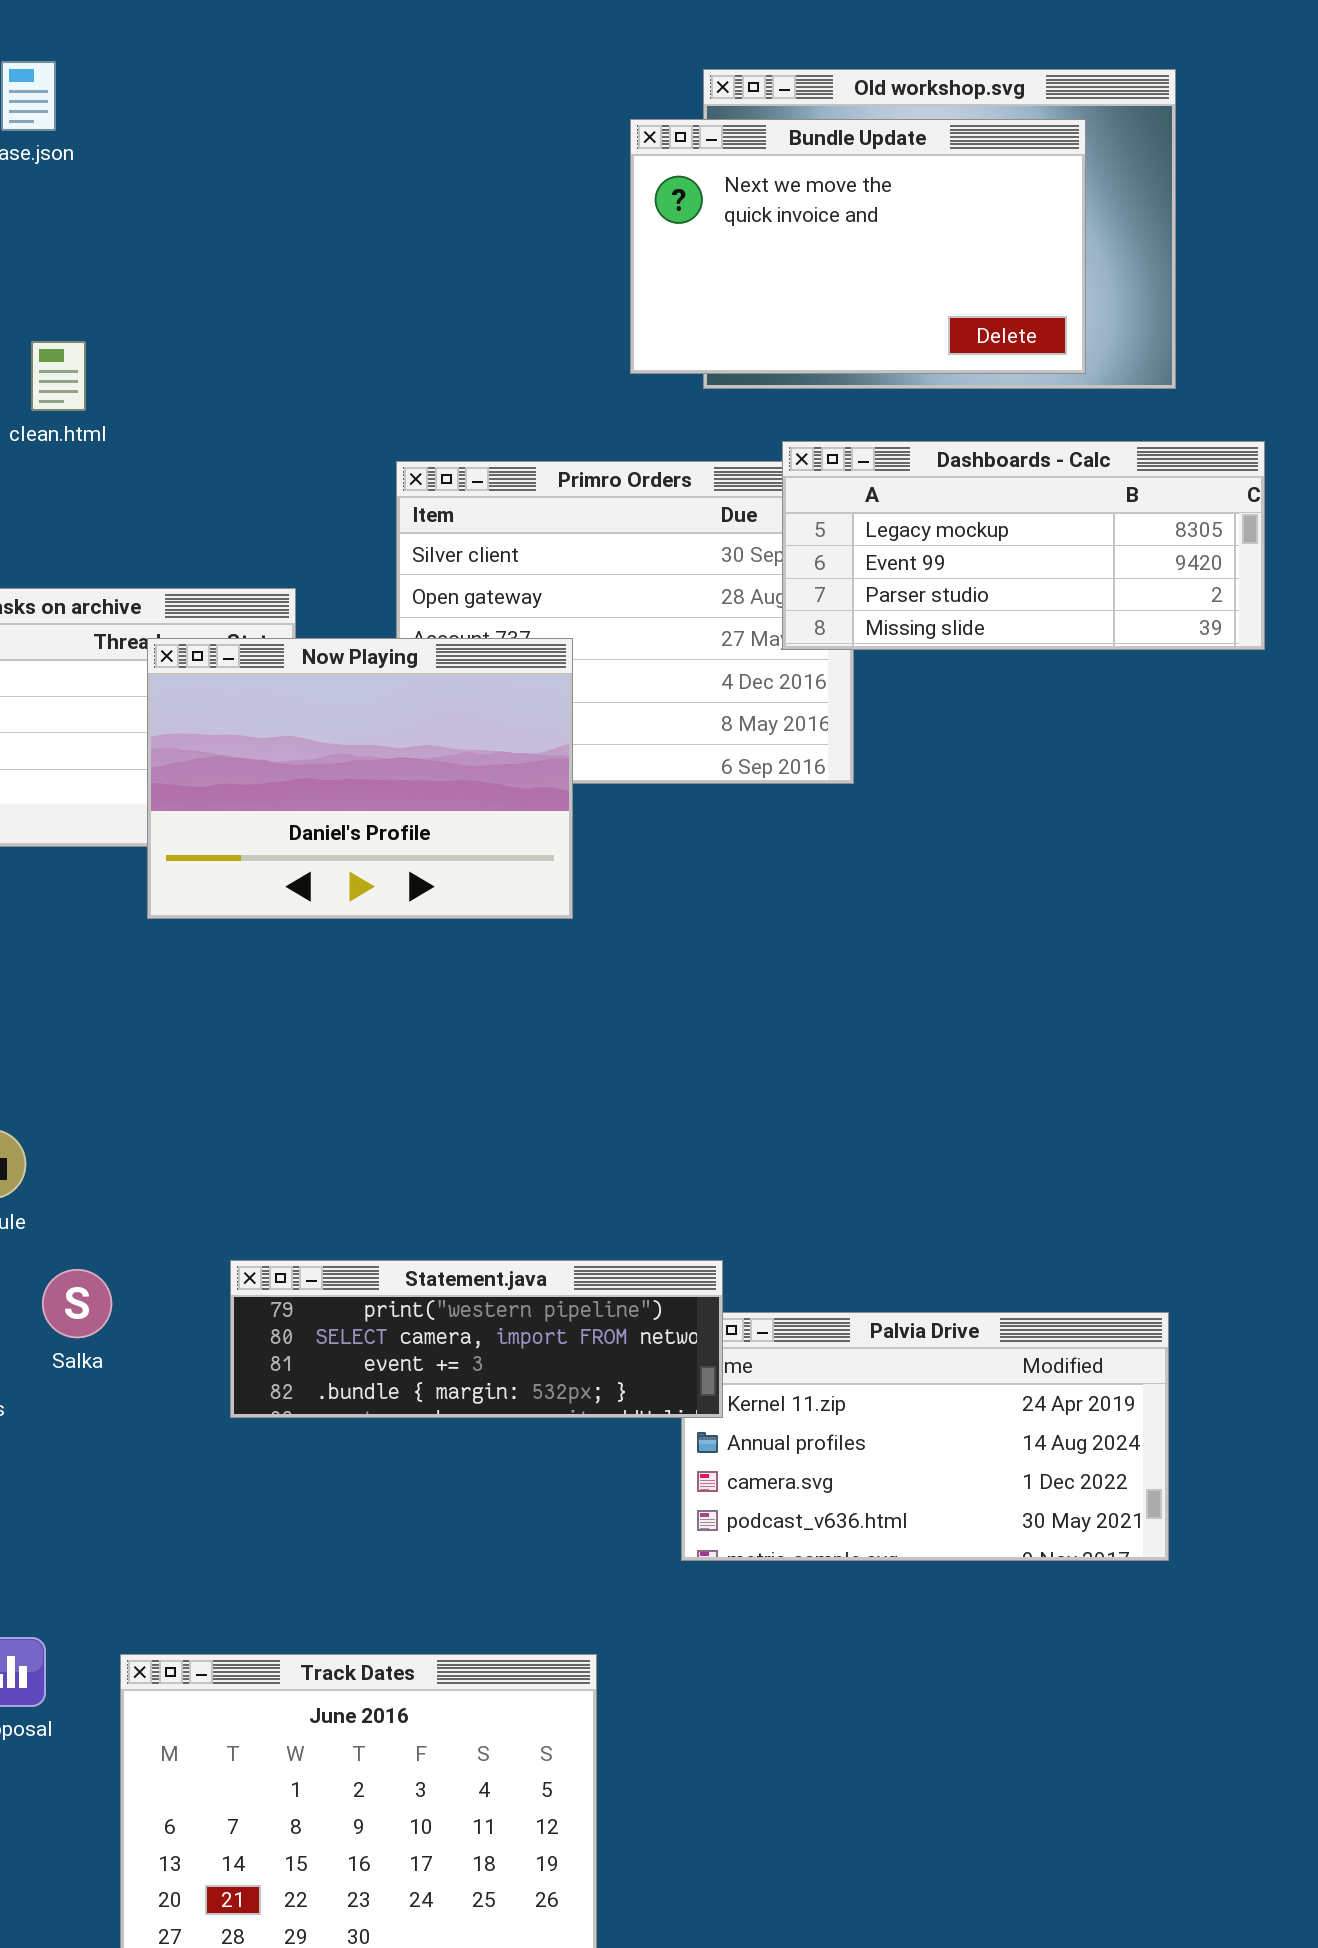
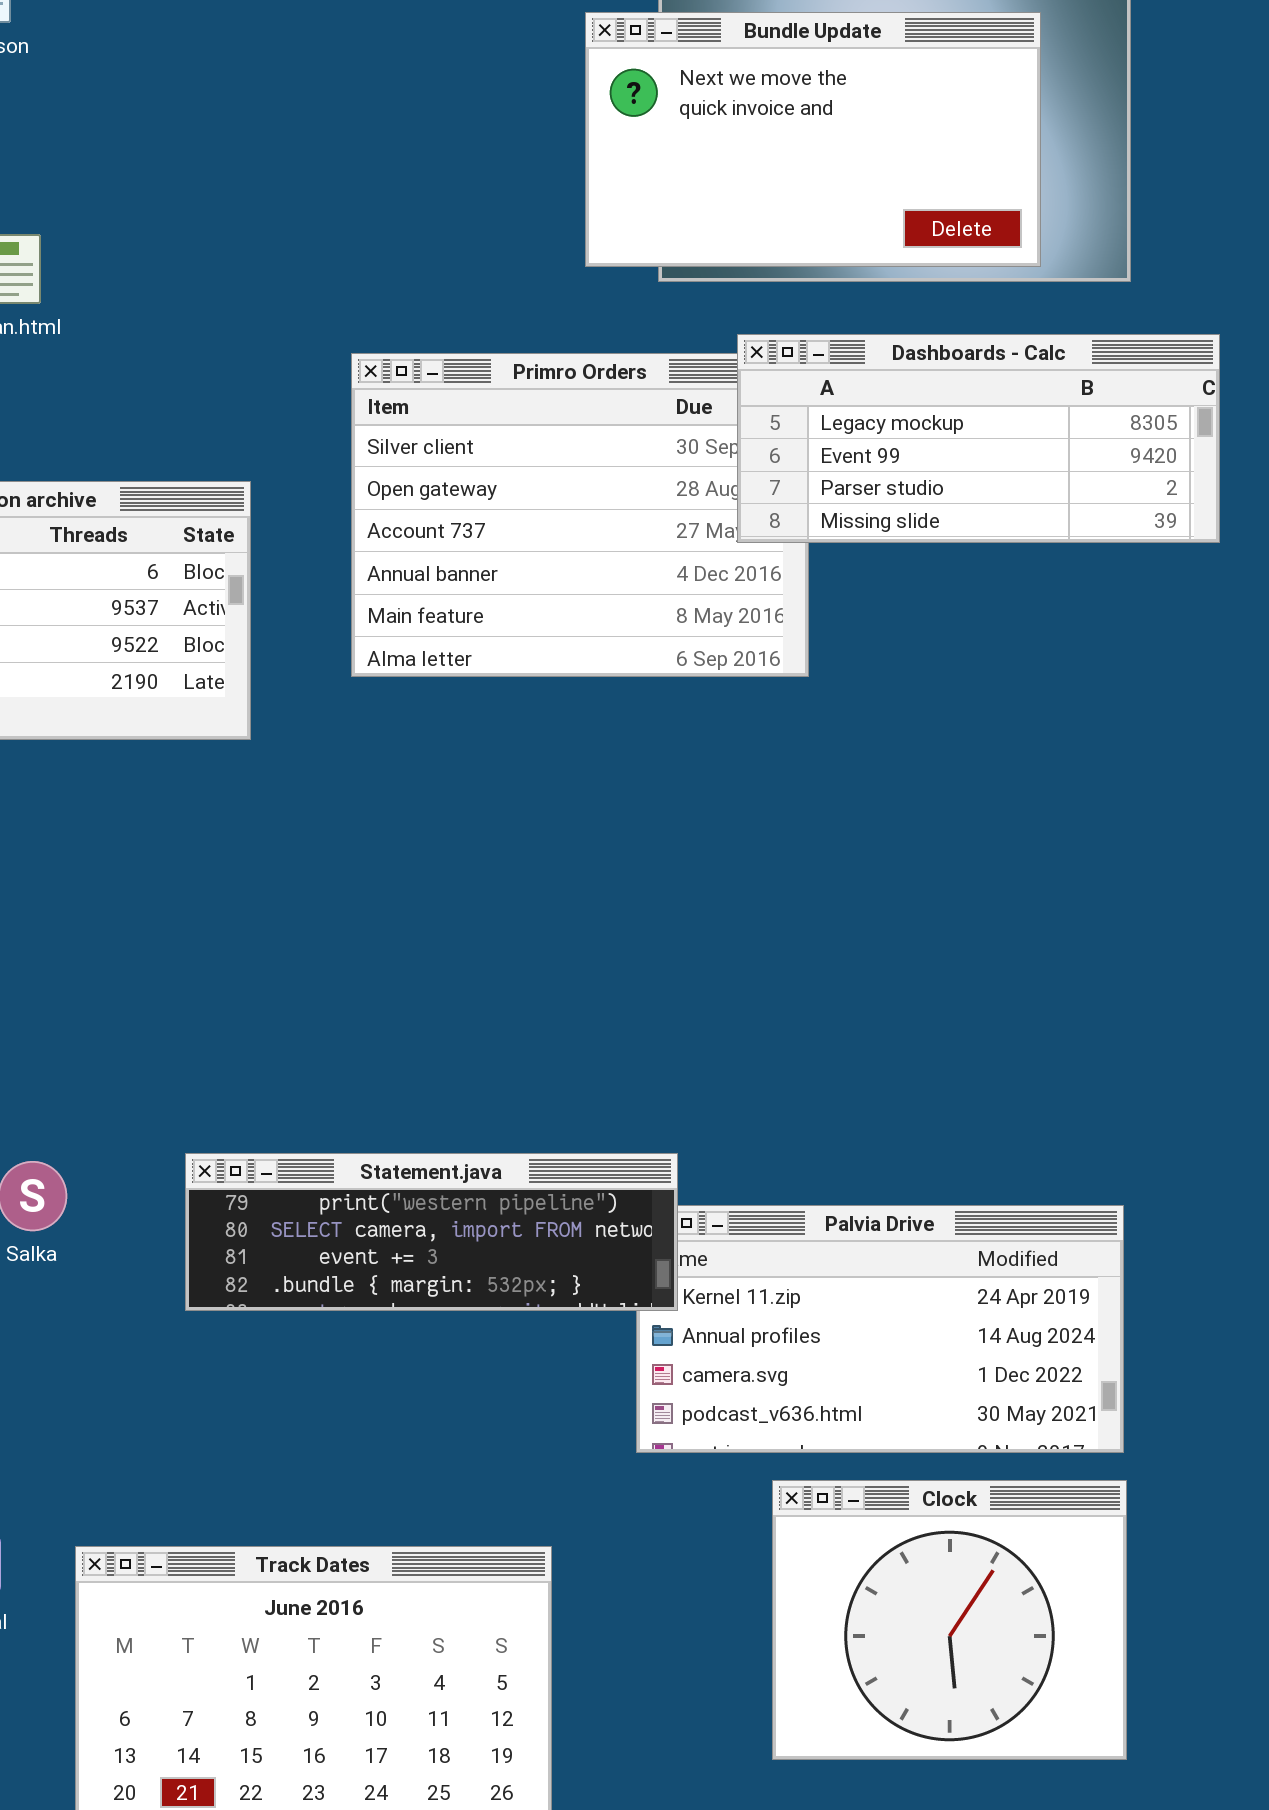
Now Playing: [147,638,573,919] -> none, closed
Clock: none -> [772,1480,1127,1760], opened

